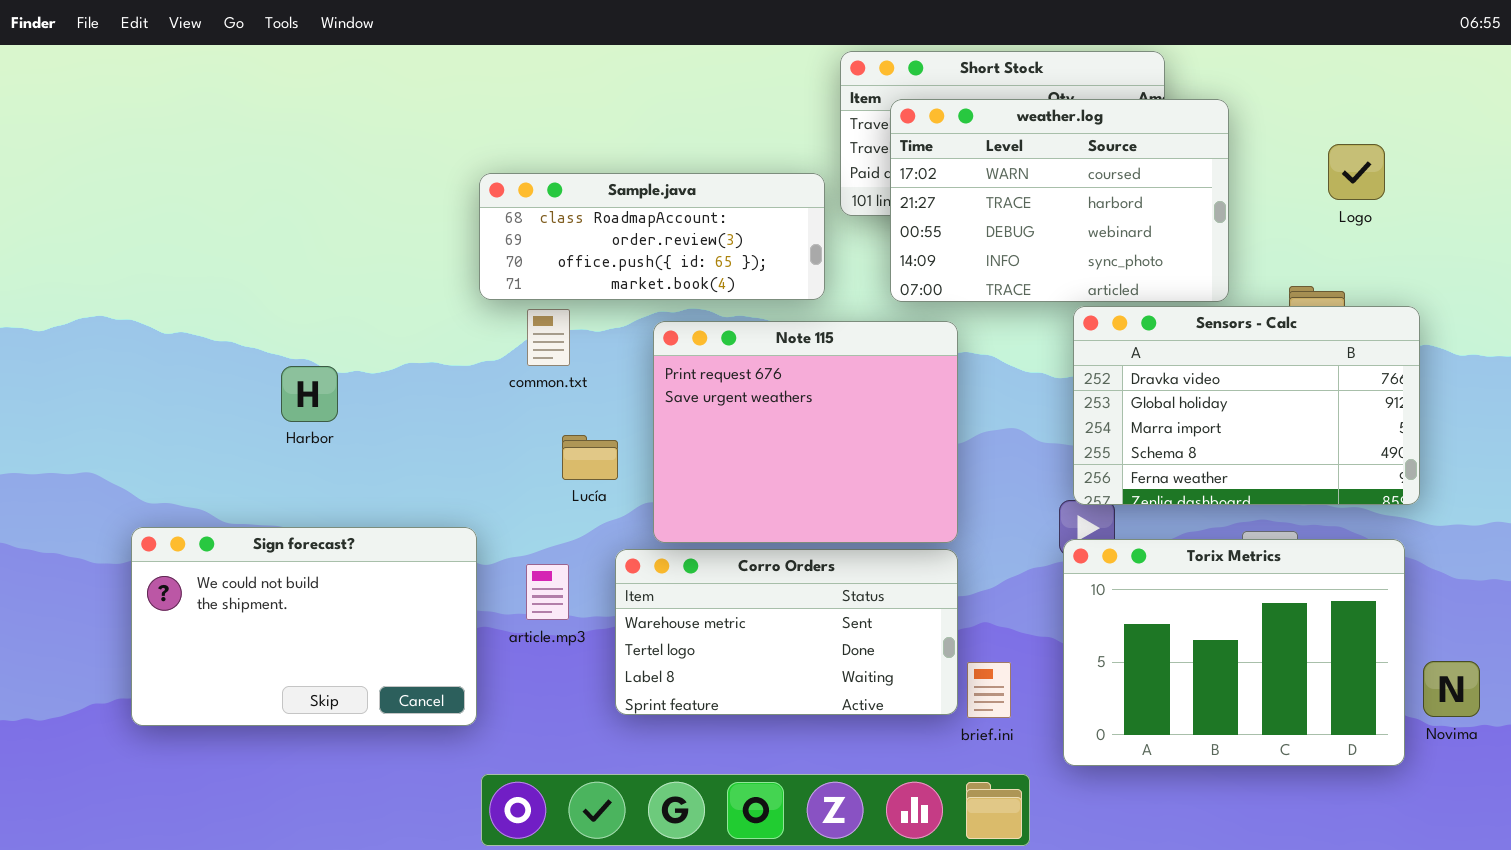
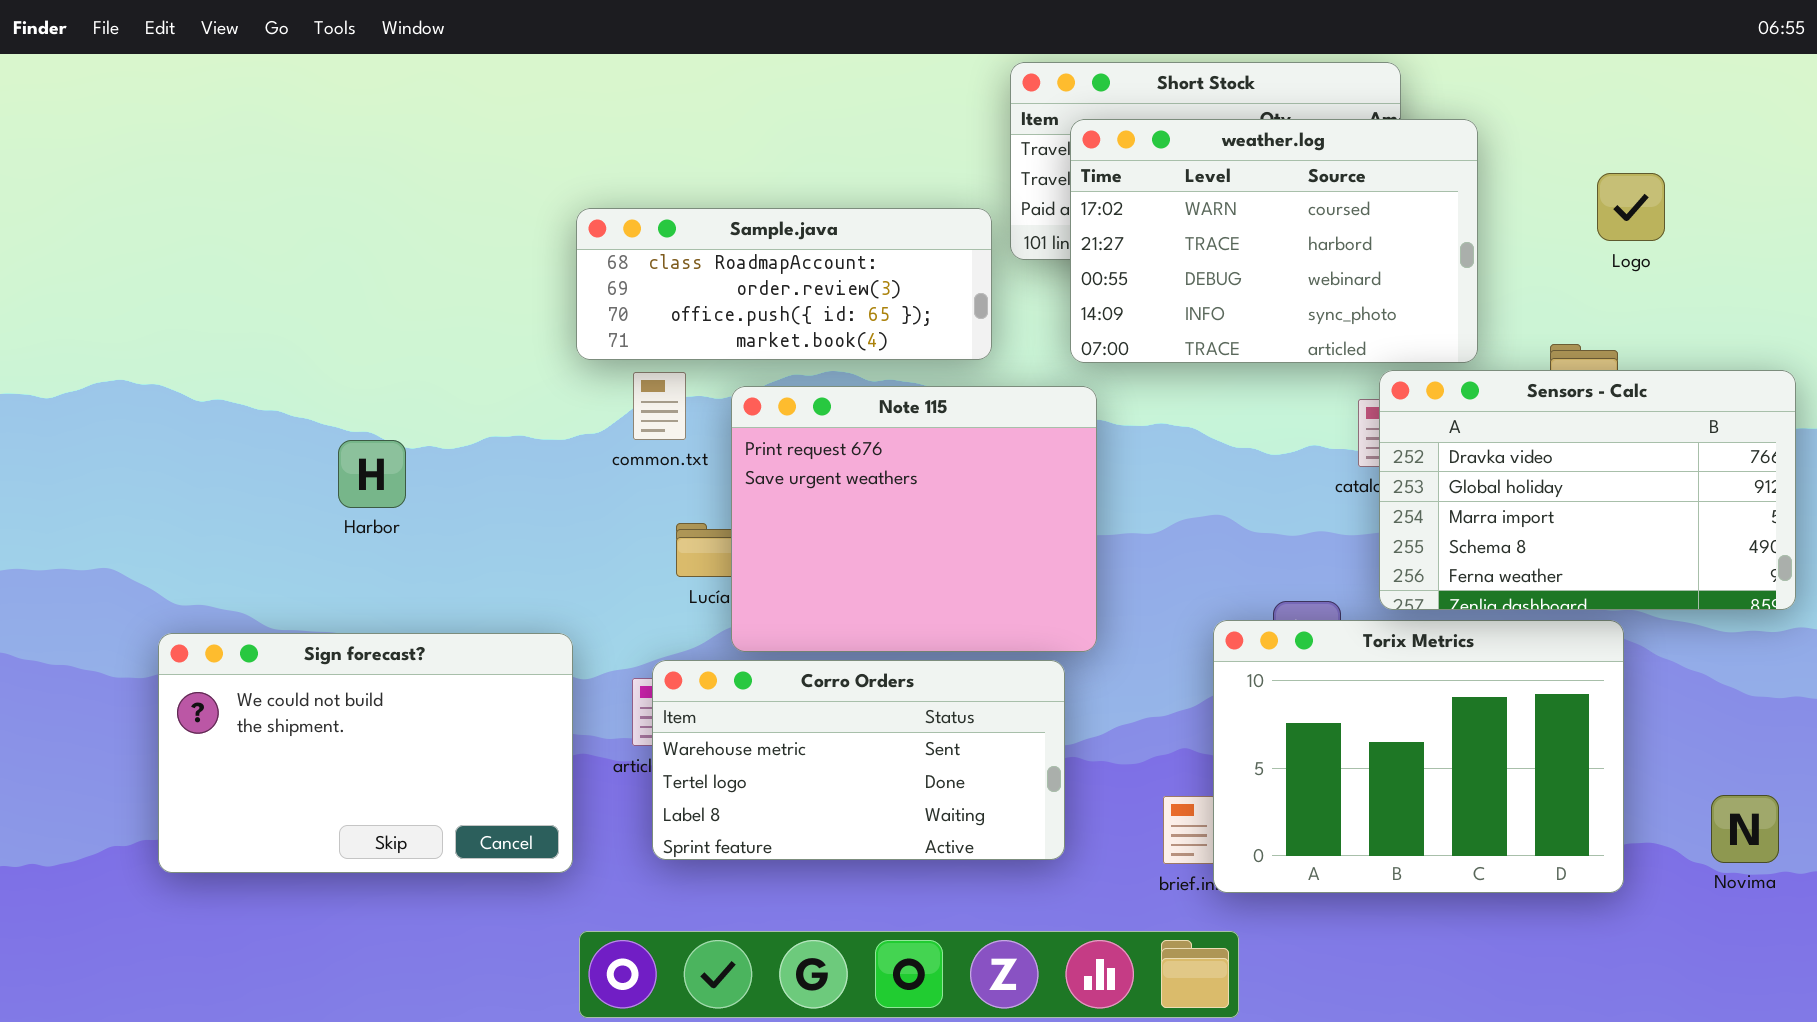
Sensors - Calc: [1073,306,1420,505] -> [1379,370,1796,610], moved
Note 115: [653,321,958,543] -> [731,386,1097,652], moved
Torix Metrics: [1063,539,1405,766] -> [1213,620,1624,893], moved
Corro Orders: [615,549,958,715] -> [652,660,1065,860], moved

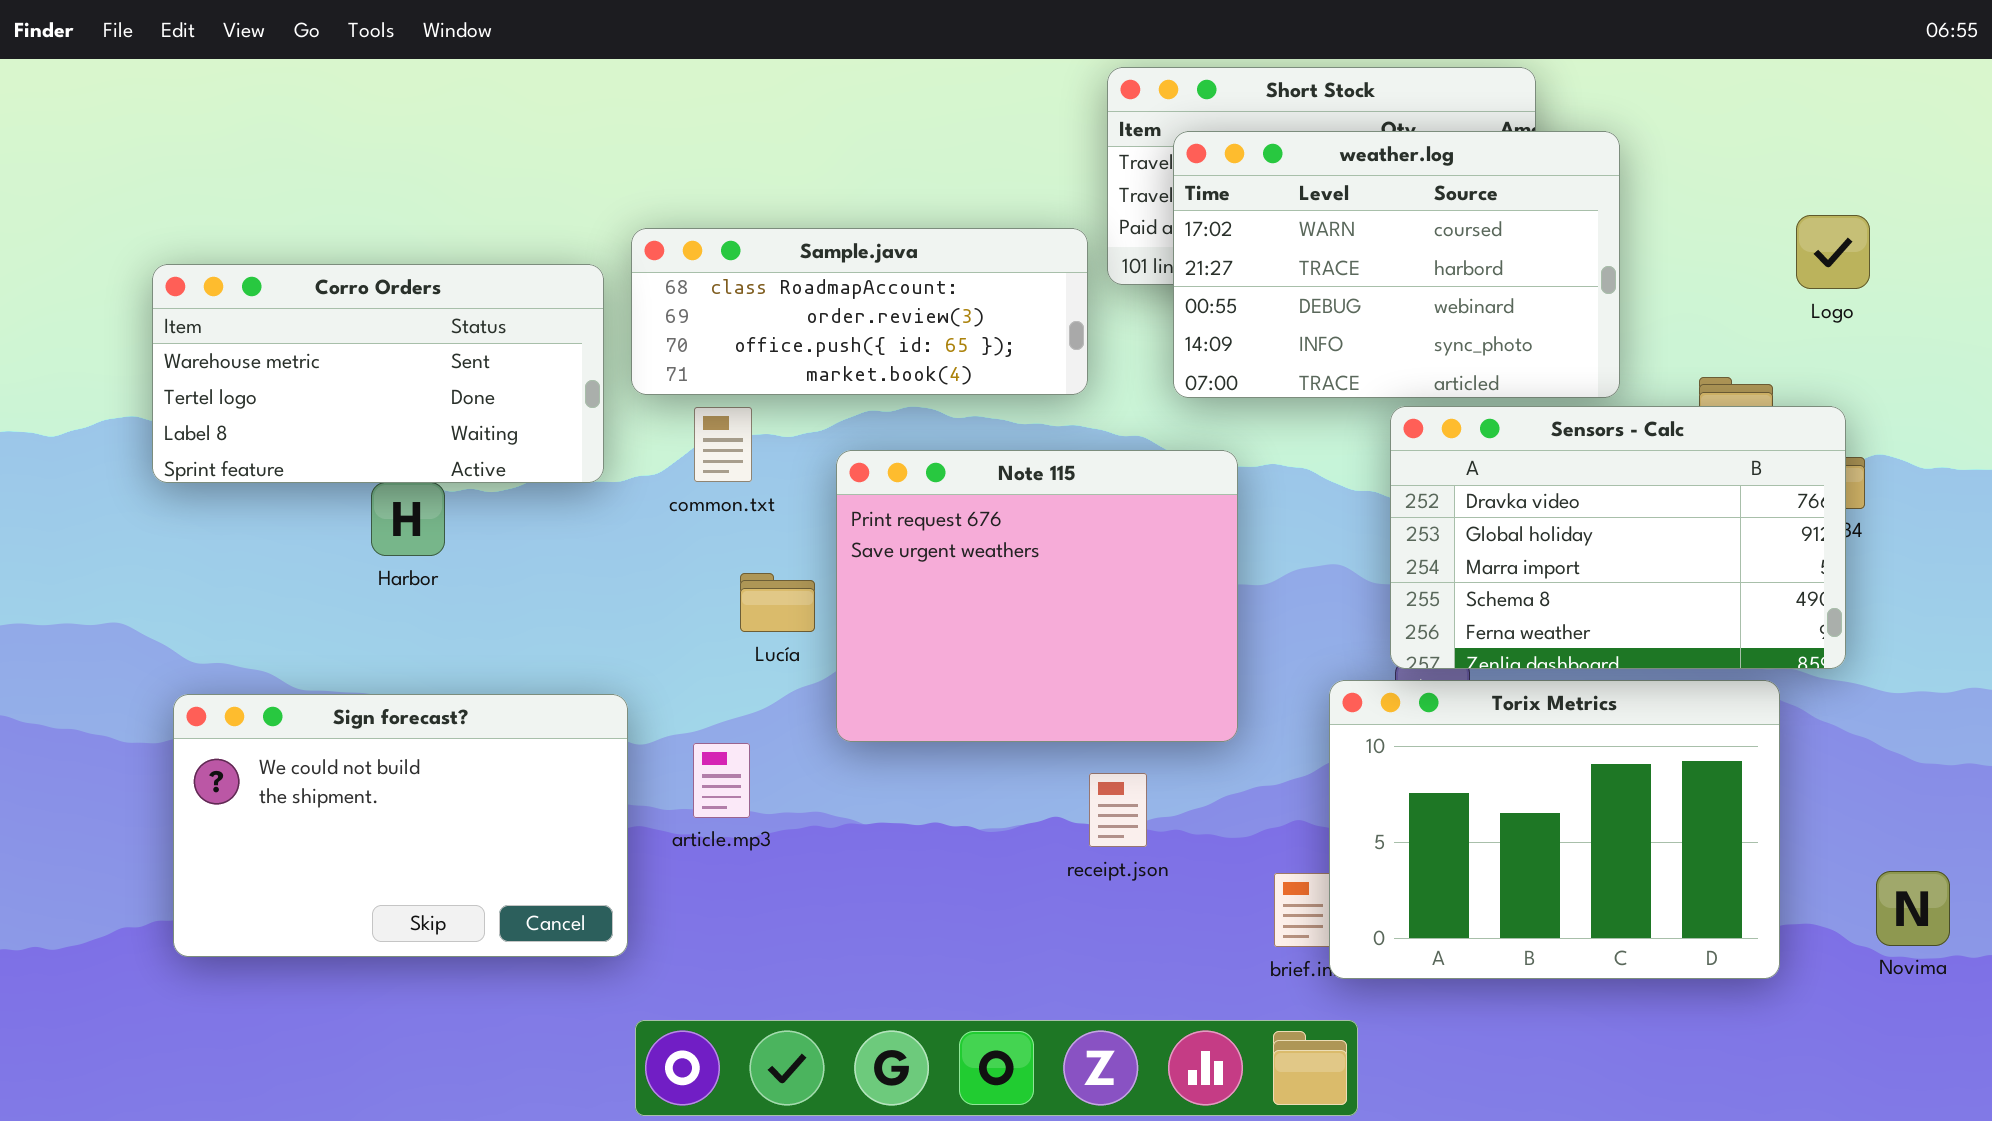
Logo: [1597,173,1665,241] -> [1796,215,1870,289], moved
Sensors - Calc: [1379,370,1796,610] -> [1390,406,1846,669], moved
Note 115: [731,386,1097,652] -> [836,450,1238,742], moved
Corro Orders: [652,660,1065,860] -> [152,264,604,483], moved

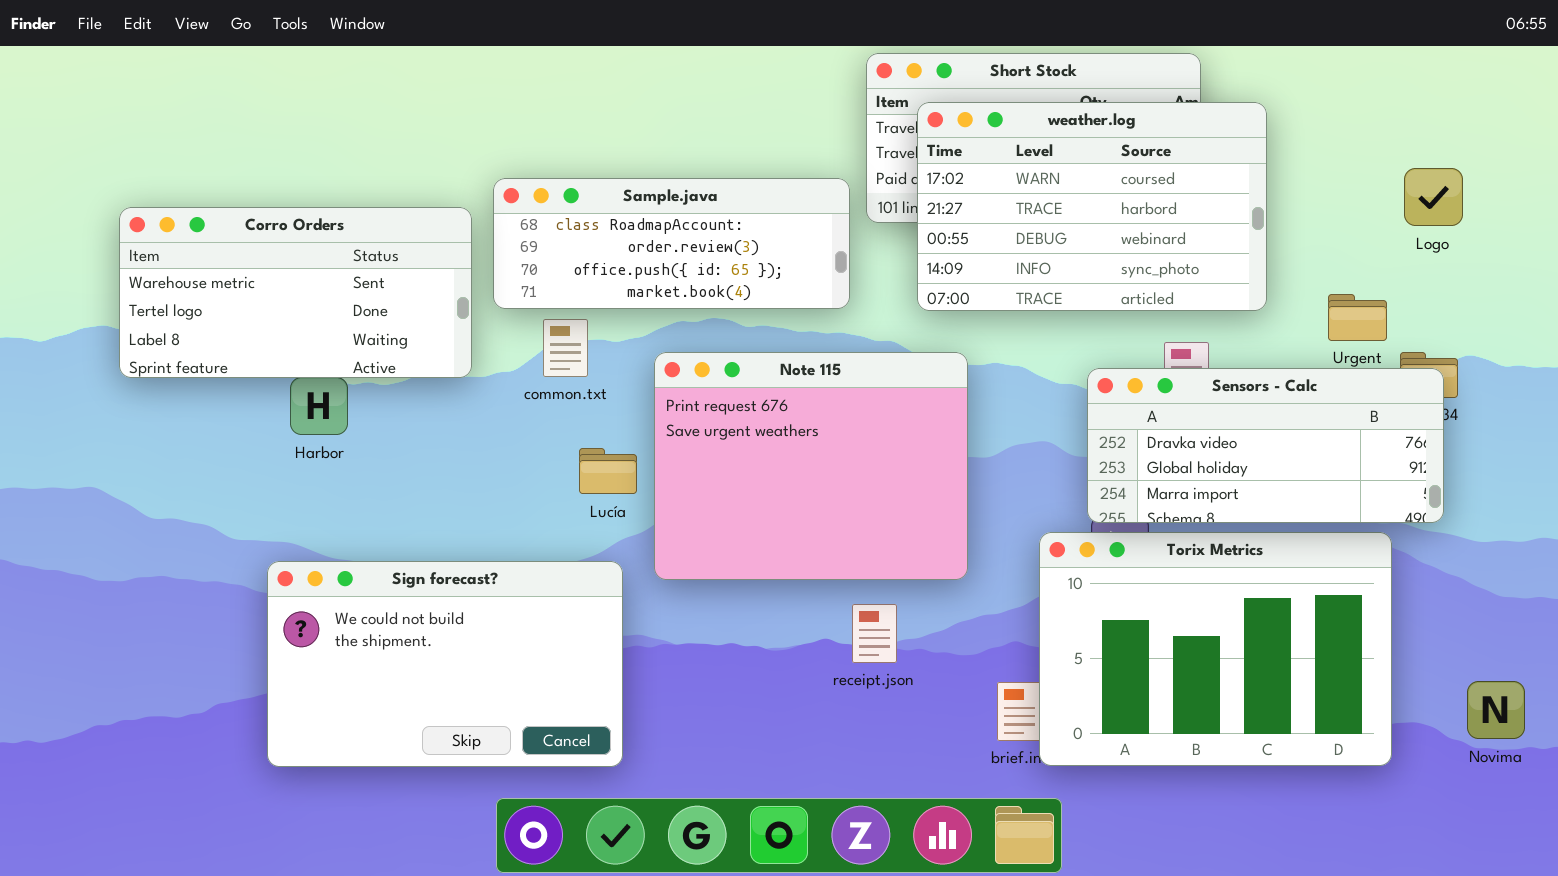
Sensors - Calc: [1390,406,1846,669] -> [1087,368,1444,523], resized
Sign forecast?: [173,694,628,957] -> [267,561,623,767], moved

